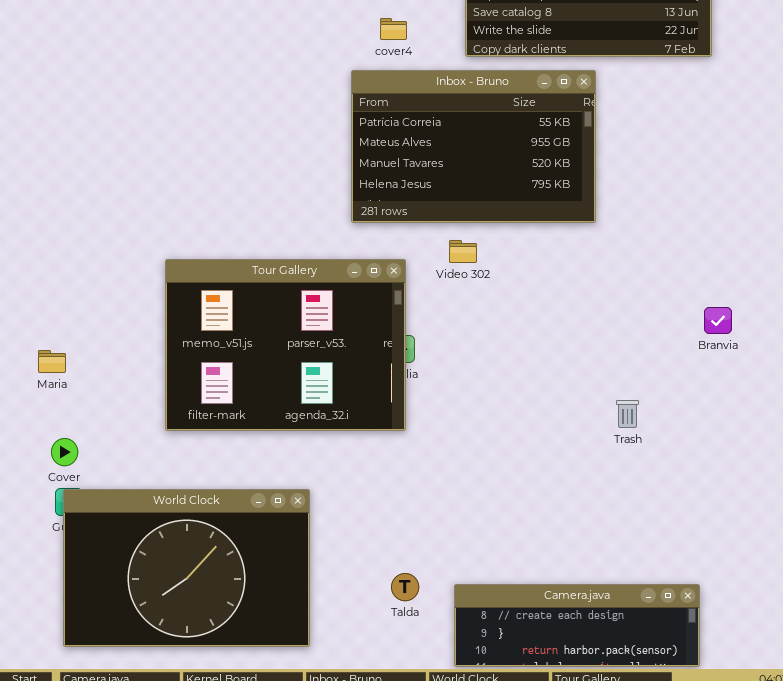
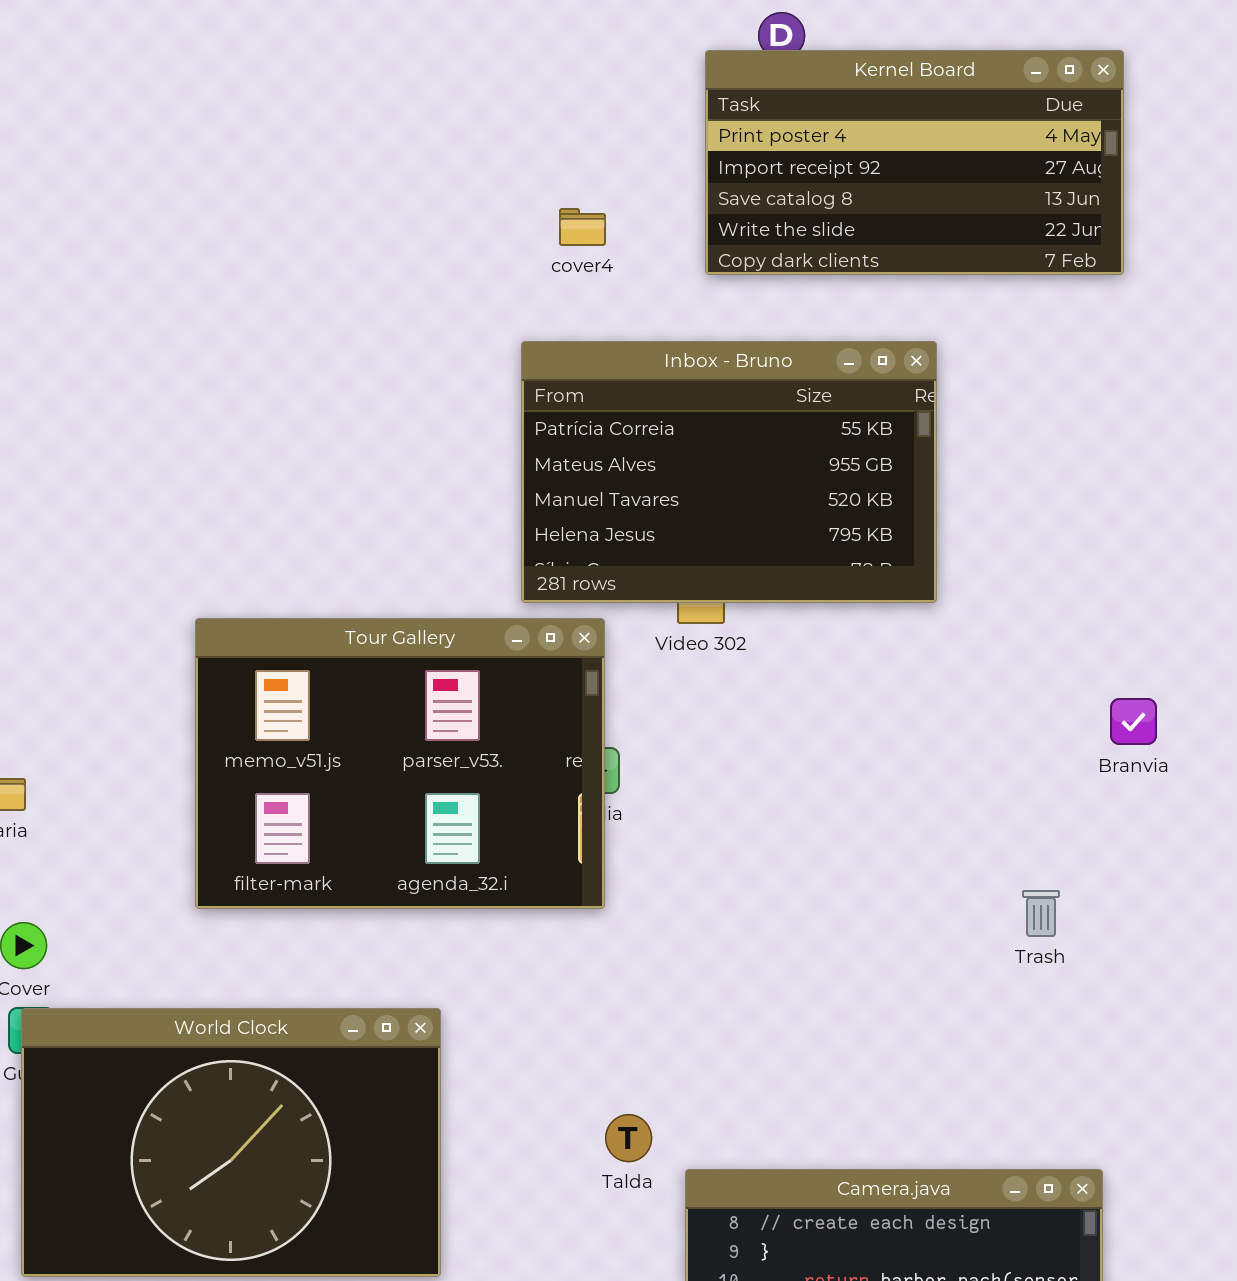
Inbox - Bruno: [351,70,596,223] -> [521,341,937,603], moved
Trash: [616,400,639,428] -> [1022,890,1060,937], moved
Talda: [391,573,419,601] -> [605,1114,652,1162], moved

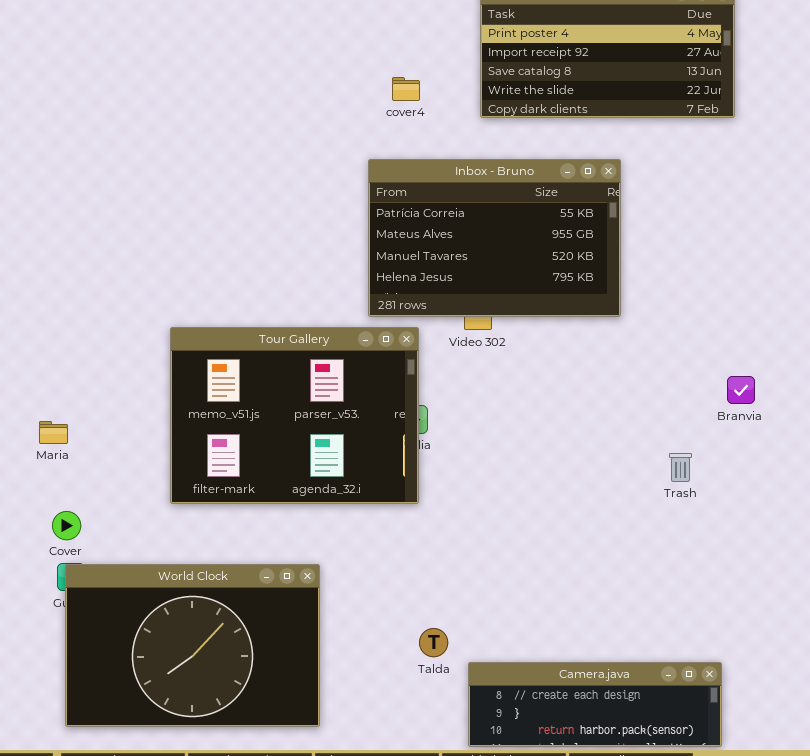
Trash: [1022,890,1060,937] -> [669,453,692,482], moved

